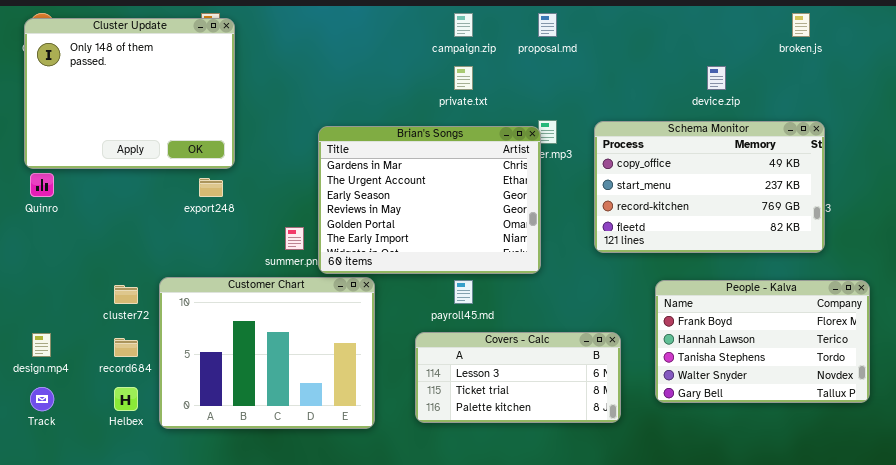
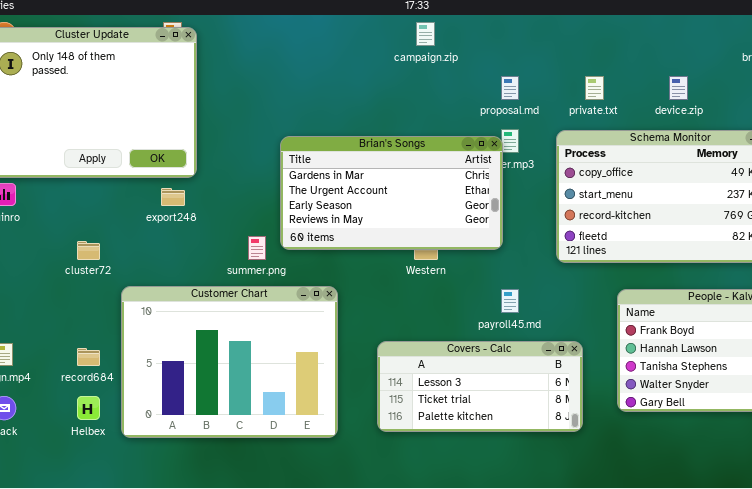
proposal.md: [538,13,557,37] -> [501,76,519,100], moved
private.txt: [454,66,473,90] -> [585,76,604,100], moved
Brian's Songs: [318,126,541,274] -> [280,136,503,250], resized
payroll45.md: [454,280,473,304] -> [501,289,519,313], moved
cluster72: [114,285,138,304] -> [77,241,100,260], moved

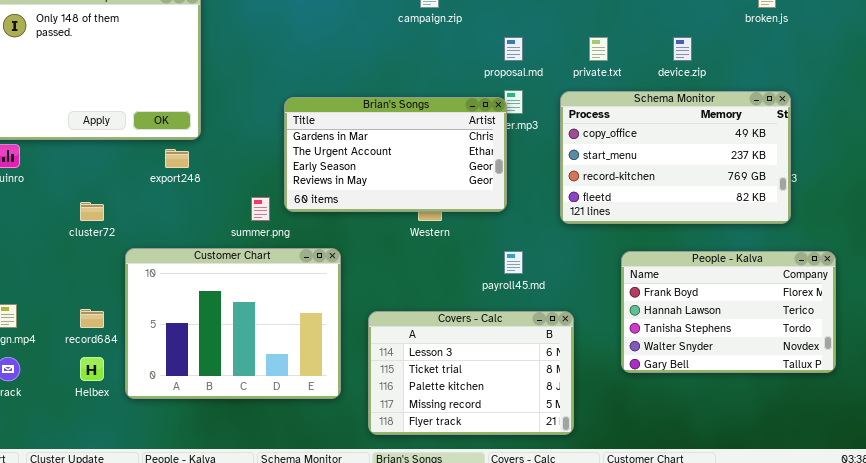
Covers - Calc: [377,341,583,432] -> [368,311,574,435], moved, resized

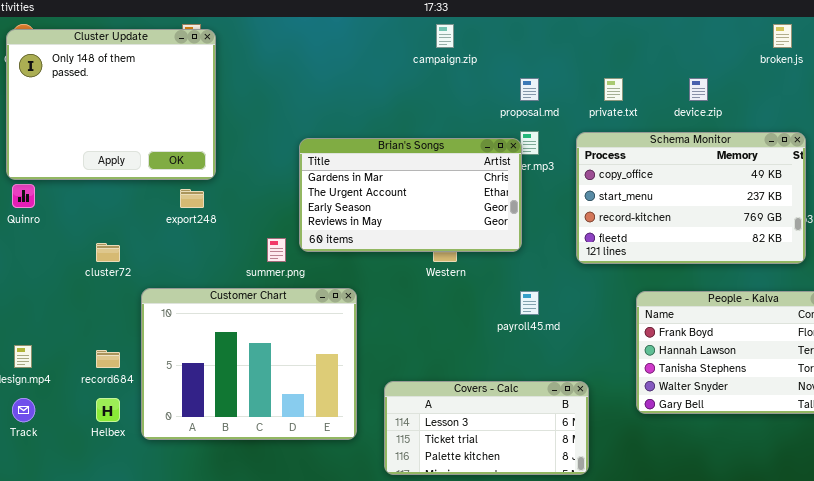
Covers - Calc: [368,311,574,435] -> [384,381,589,475], resized

